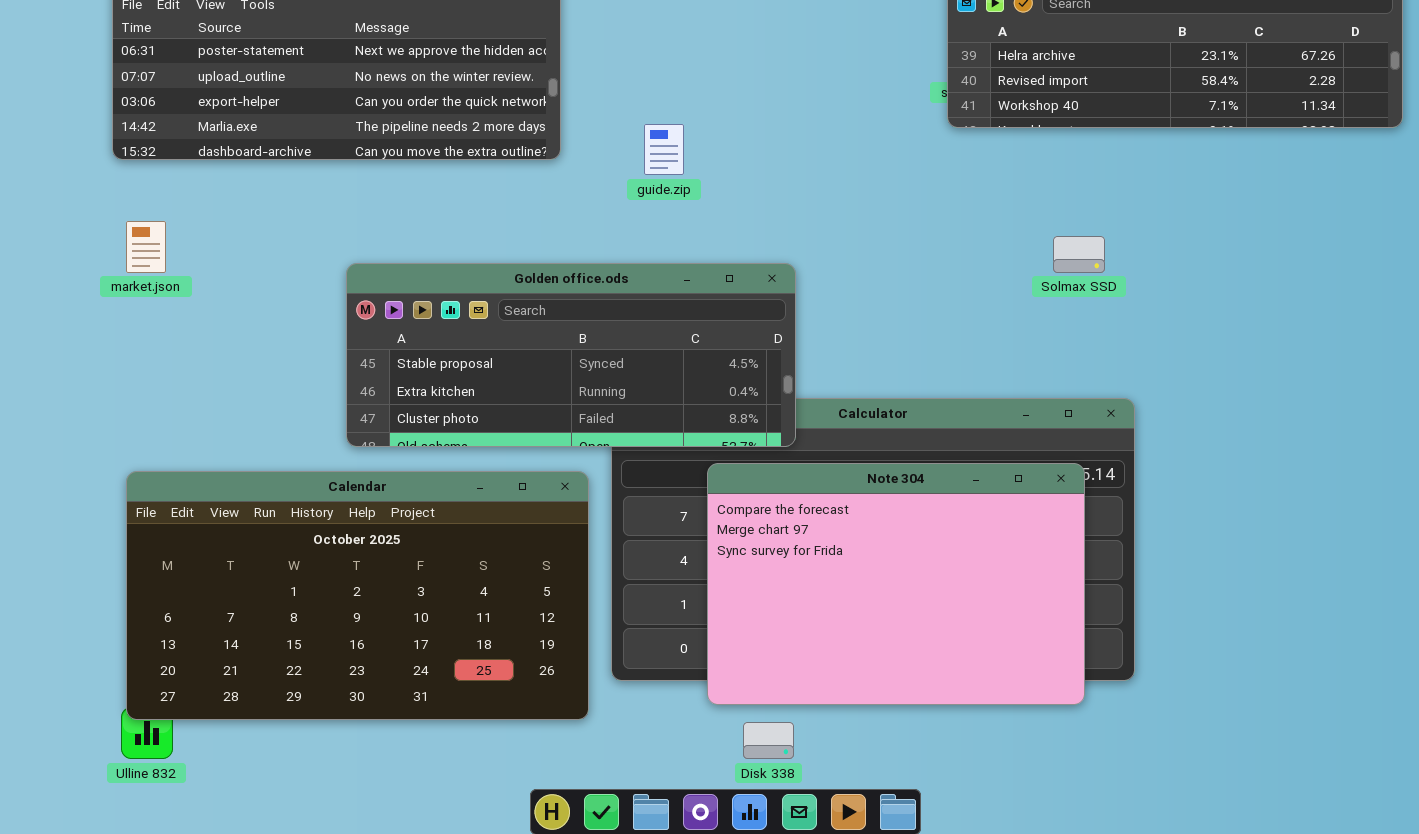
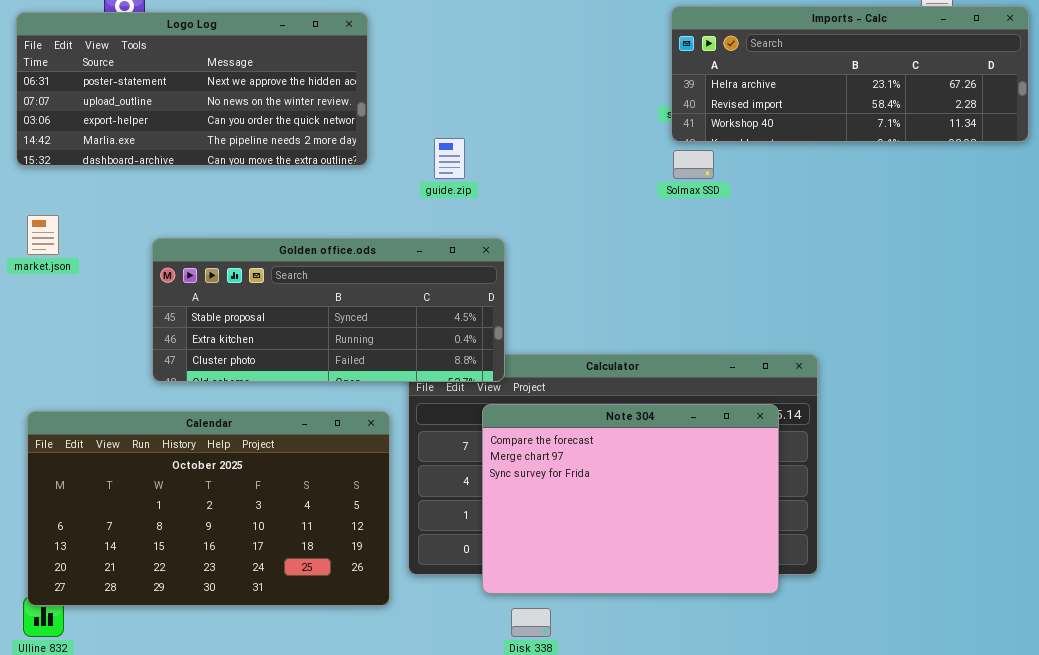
Solmax SSD: [1053,236,1105,273] -> [673,150,714,179], moved
Golden office.ods: [346,263,796,447] -> [152,238,505,382], moved

